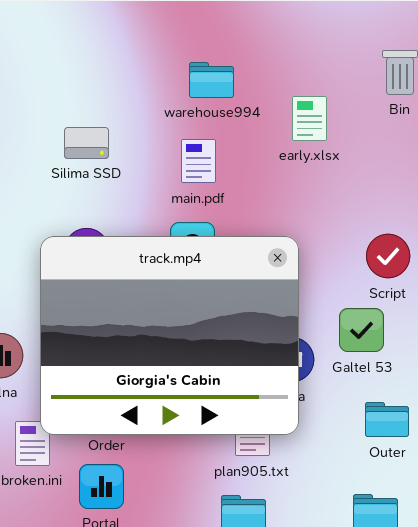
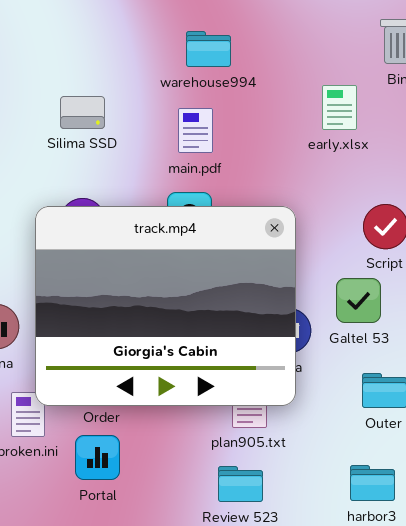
early.xlsx: [292,96,327,141] -> [322,85,357,130], moved

